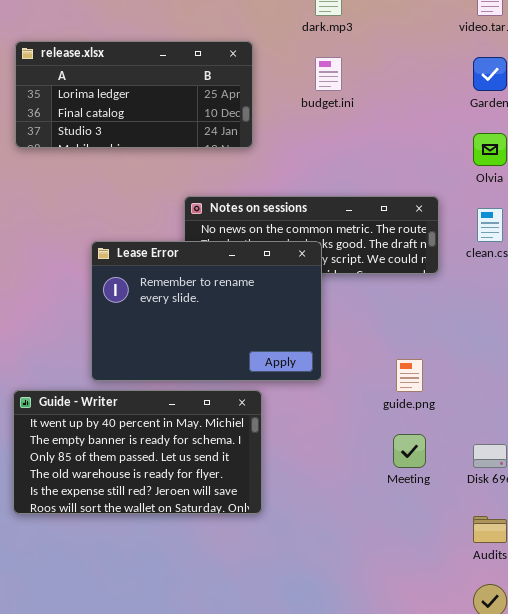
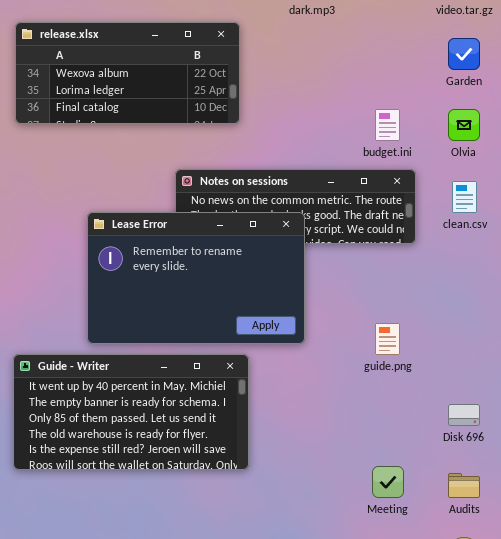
release.xlsx: [15,41,253,148] -> [15,22,240,124], scrolled up 1 row
budget.ini: [315,57,342,91] -> [375,109,400,141], moved
Meeting: [393,434,426,468] -> [372,466,404,498], moved

